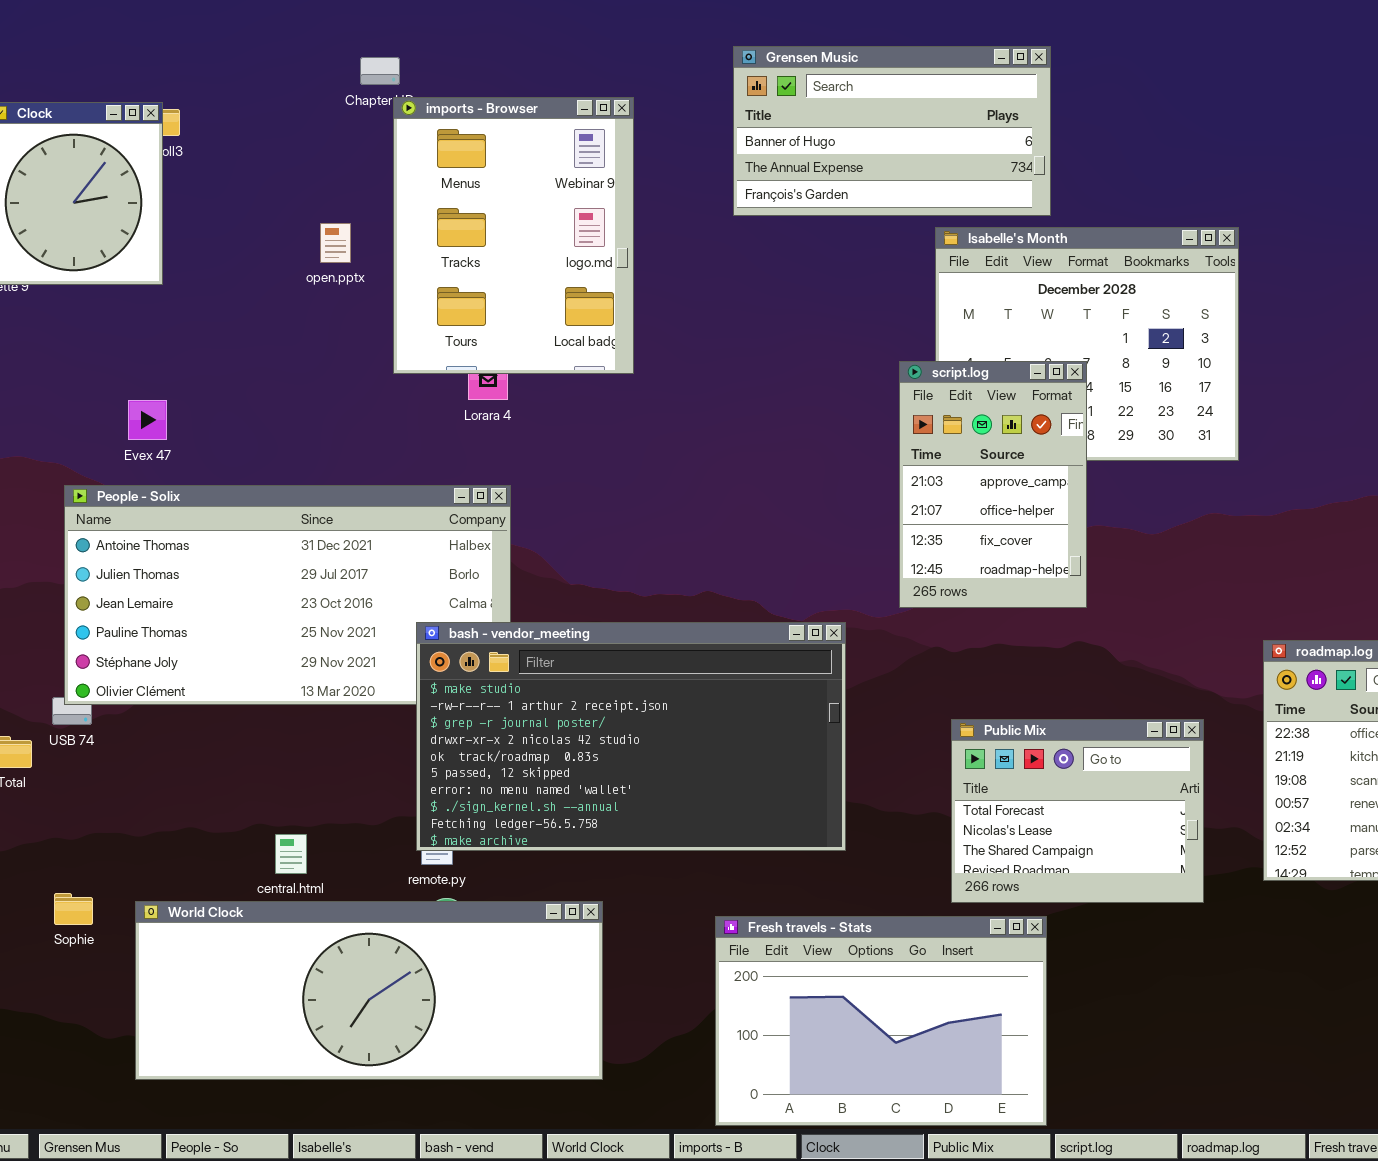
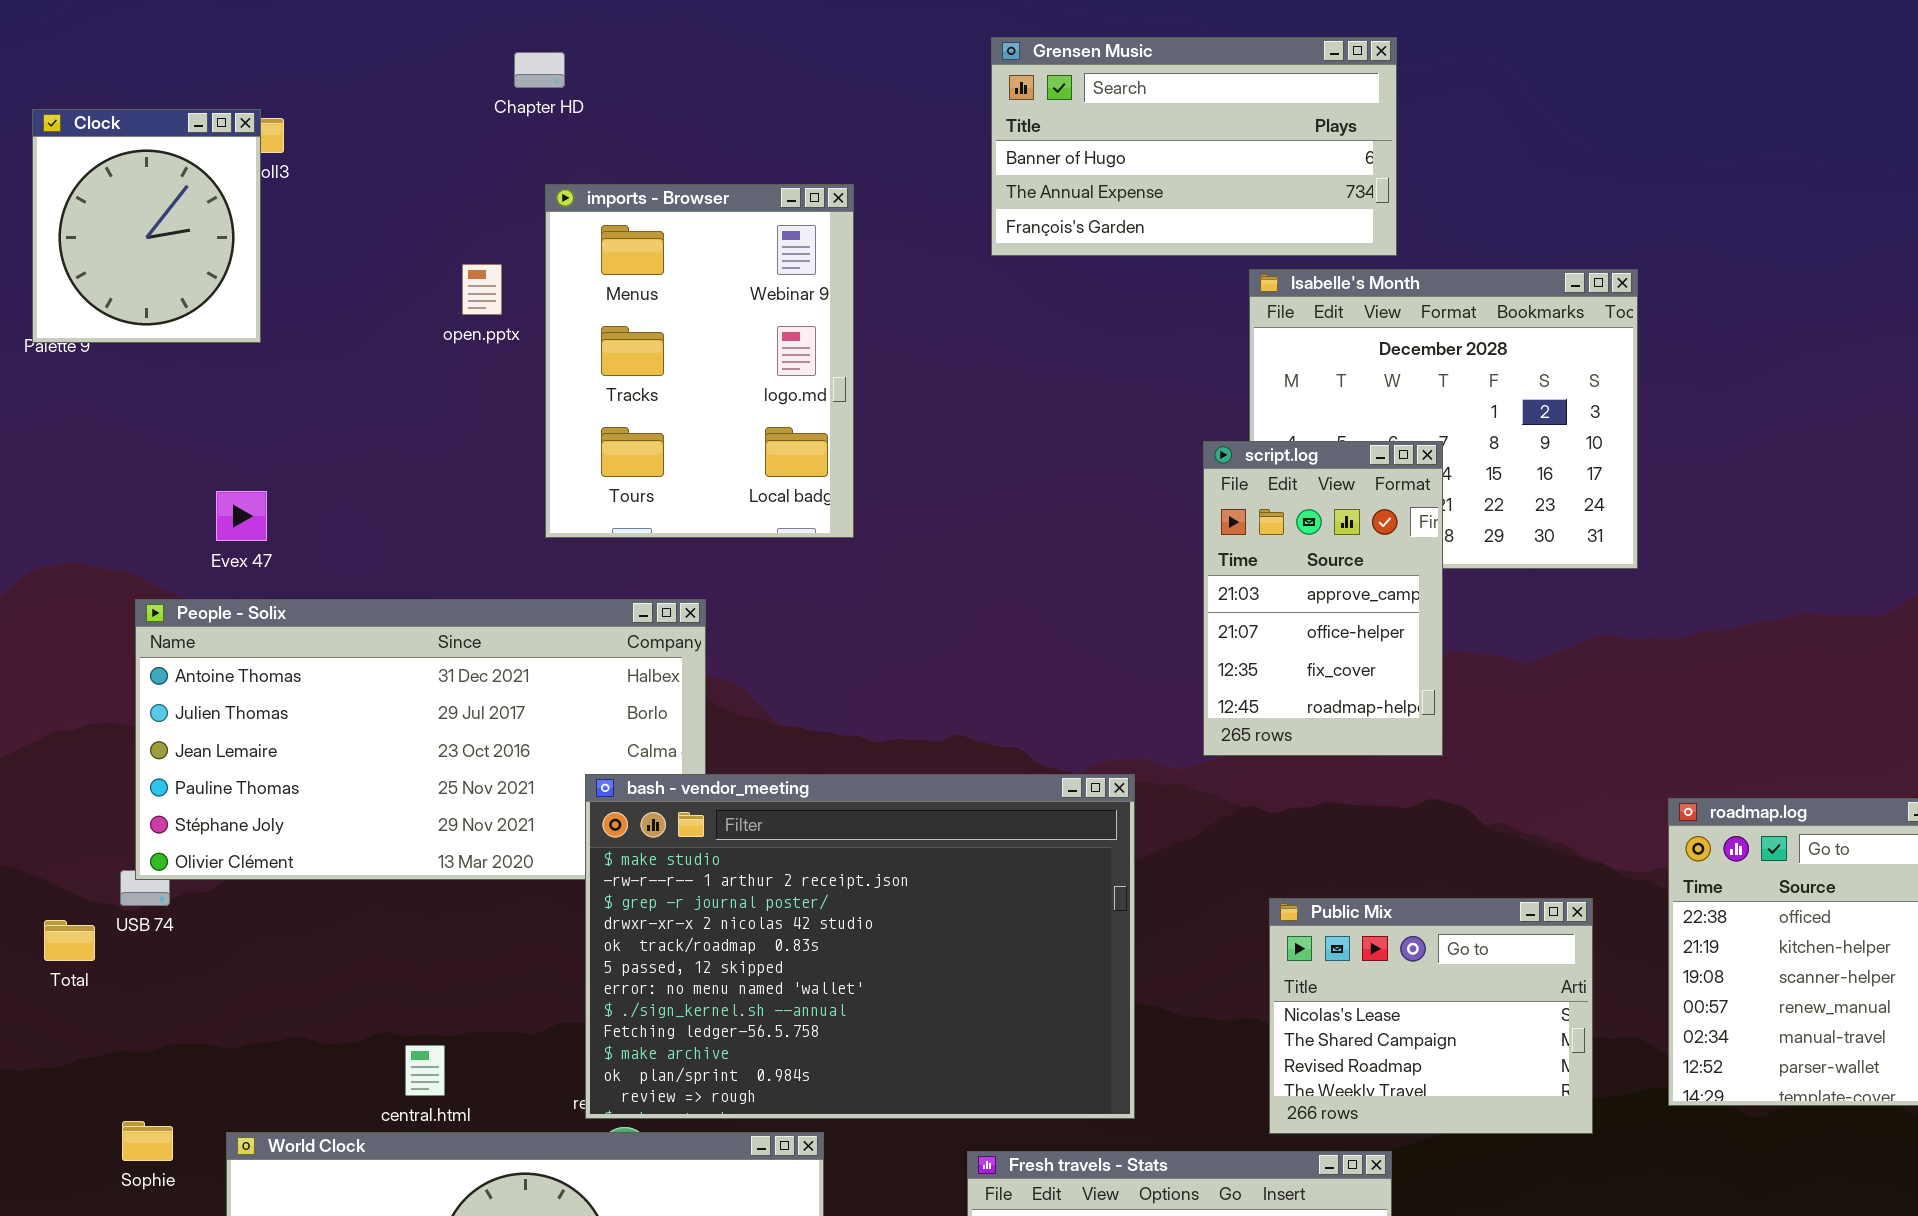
imports - Browser: [393,97,634,374] -> [545,184,854,538], moved
bash - vendor_meeting: [416,622,846,851] -> [585,774,1135,1119], resized
Public Mix: [951,719,1204,903] -> [1269,898,1593,1134], scrolled down 1 row

